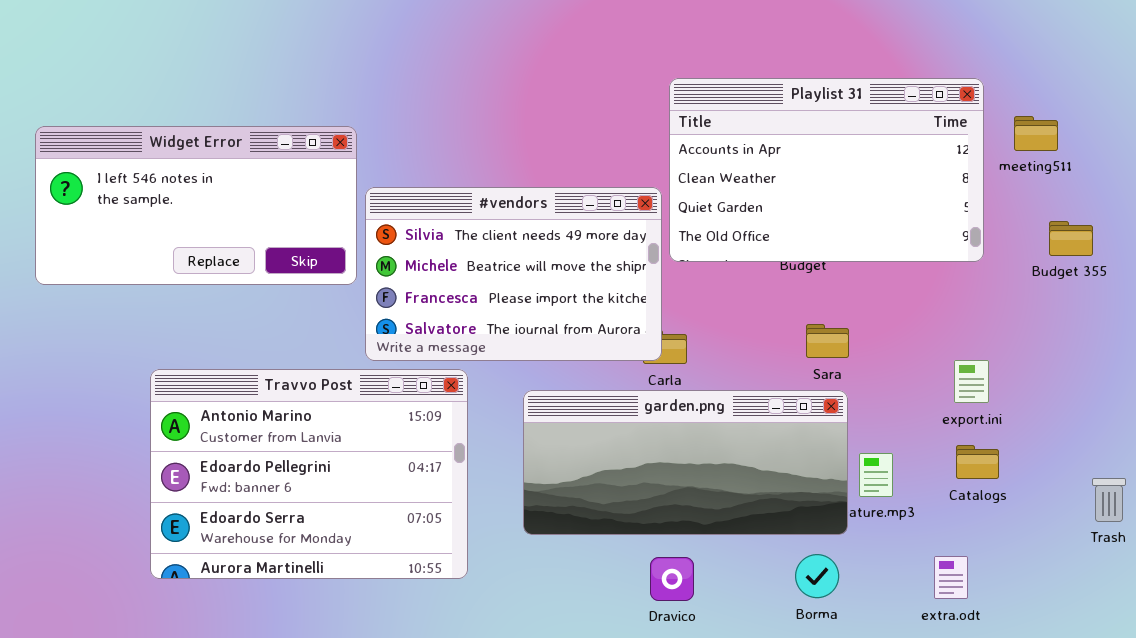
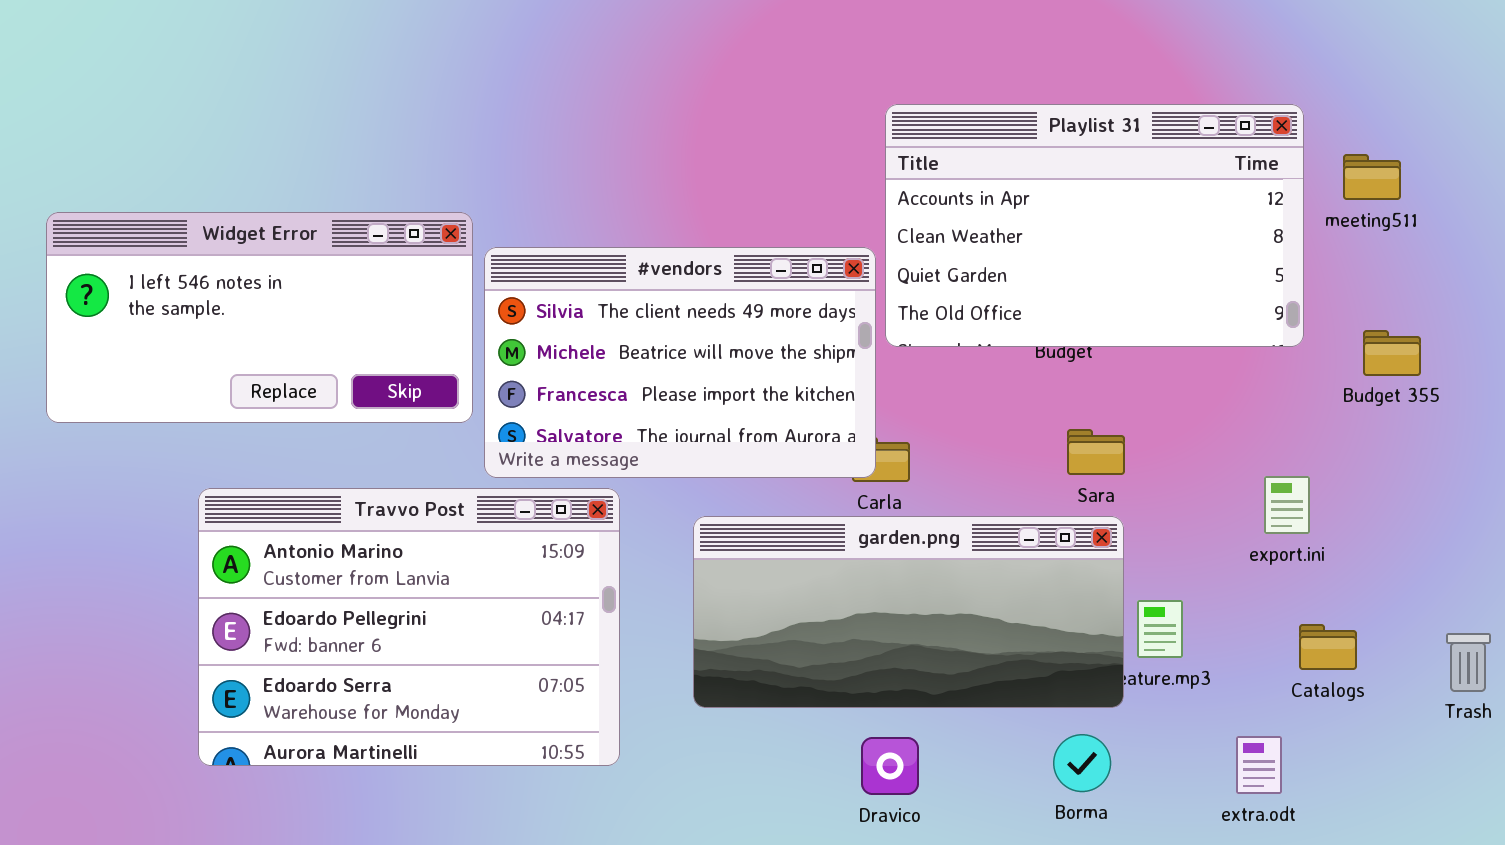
Widget Error: [35,126,357,285] -> [46,212,473,423], moved
Budget 355: [1049,221,1093,256] -> [1363,330,1421,376], moved
Catalogs: [956,445,999,479] -> [1299,624,1357,670], moved

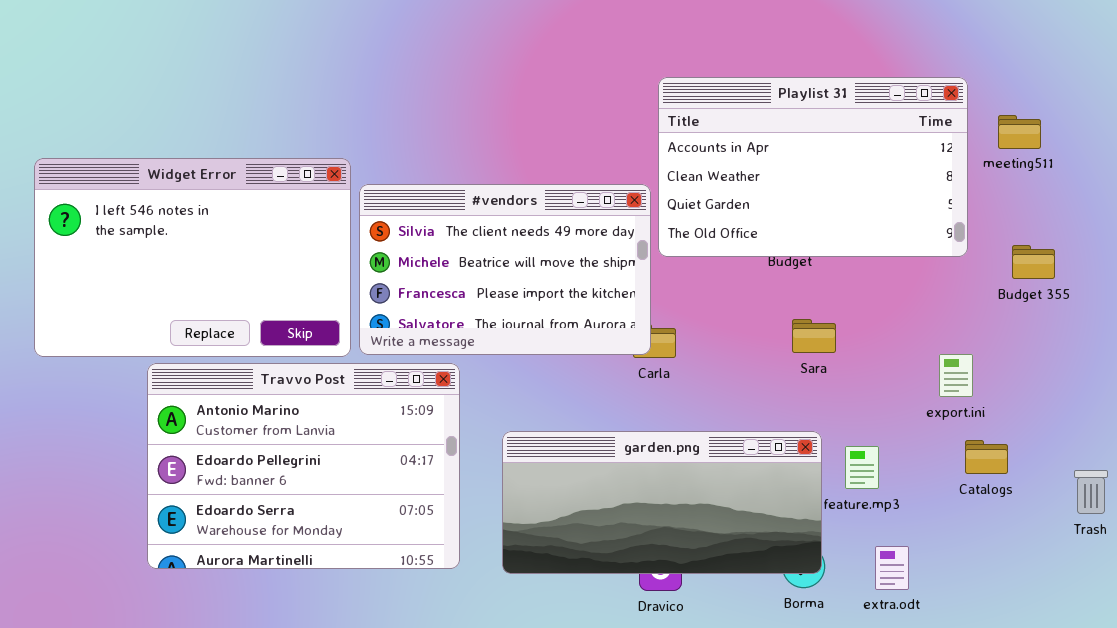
Widget Error: [46,212,473,423] -> [34,158,351,357], resized
garden.png: [693,516,1124,708] -> [502,431,822,574], moved
Catalogs: [1299,624,1357,670] -> [965,440,1008,474], moved
extra.odt: [1236,736,1282,794] -> [875,546,909,590], moved

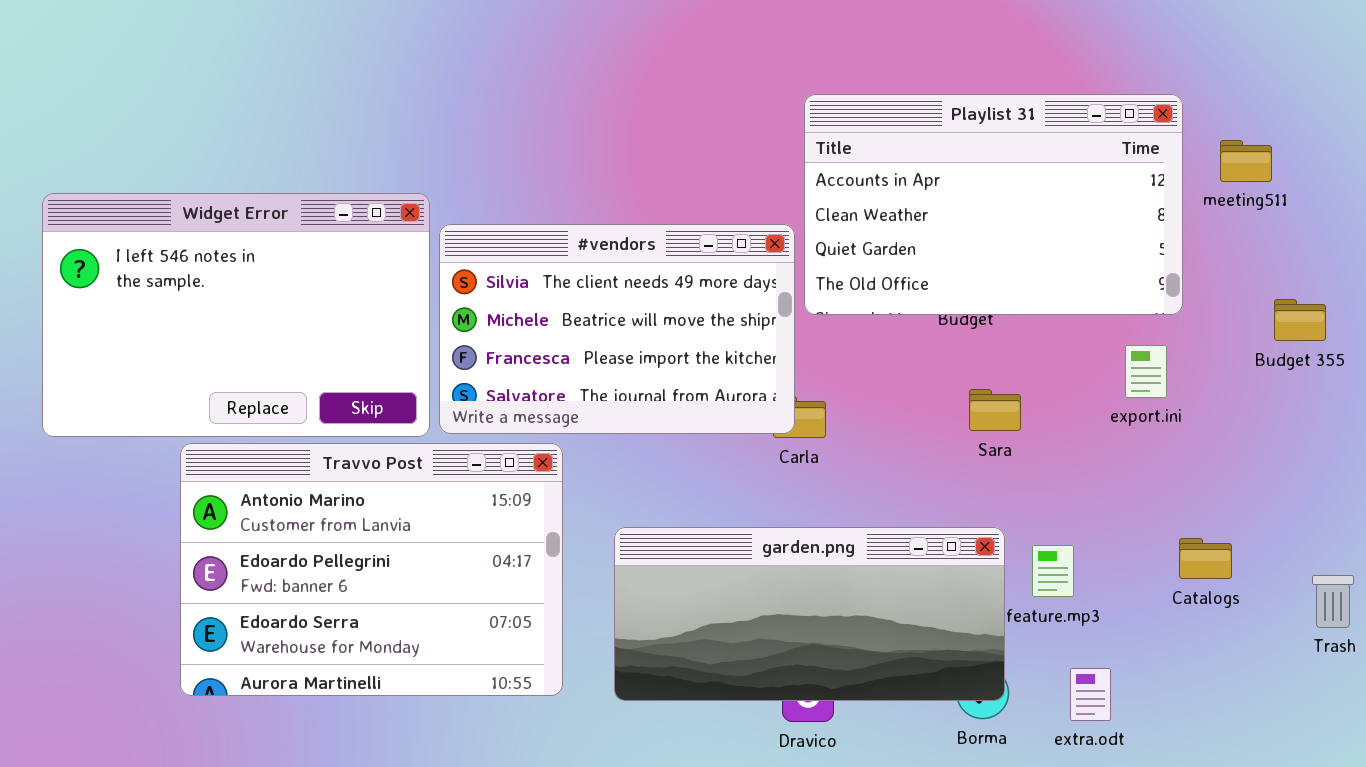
Budget 355: [1012,245,1055,279] -> [1274,299,1326,341], moved
export.ini: [939,354,973,397] -> [1125,345,1167,398], moved

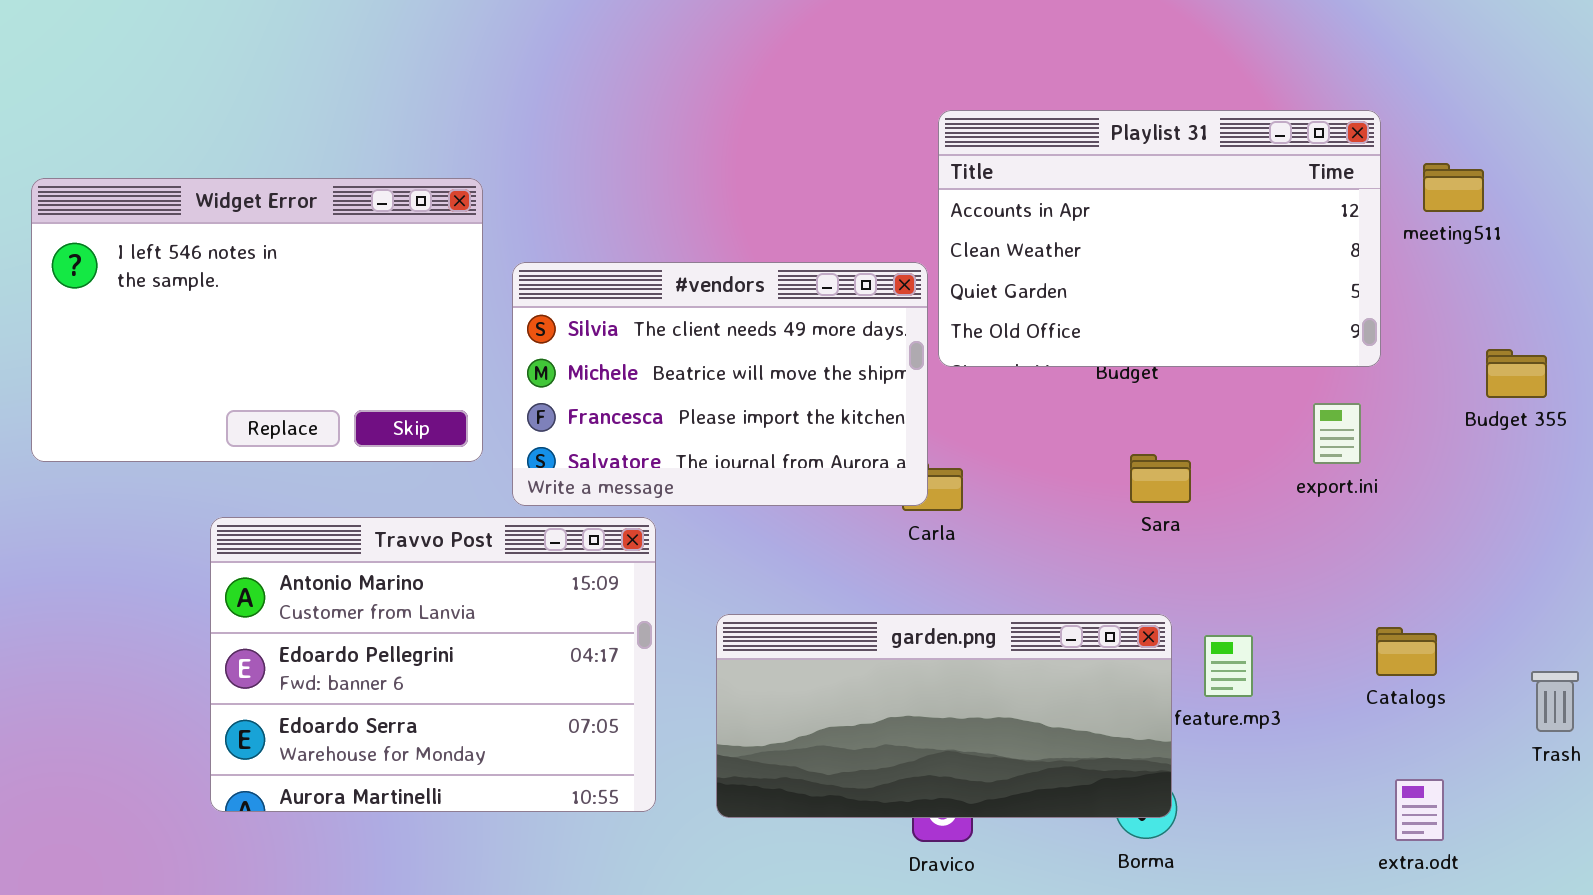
Widget Error: [42,193,430,437] -> [31,178,483,462], moved
extra.odt: [1070,668,1111,721] -> [1395,779,1444,841], moved

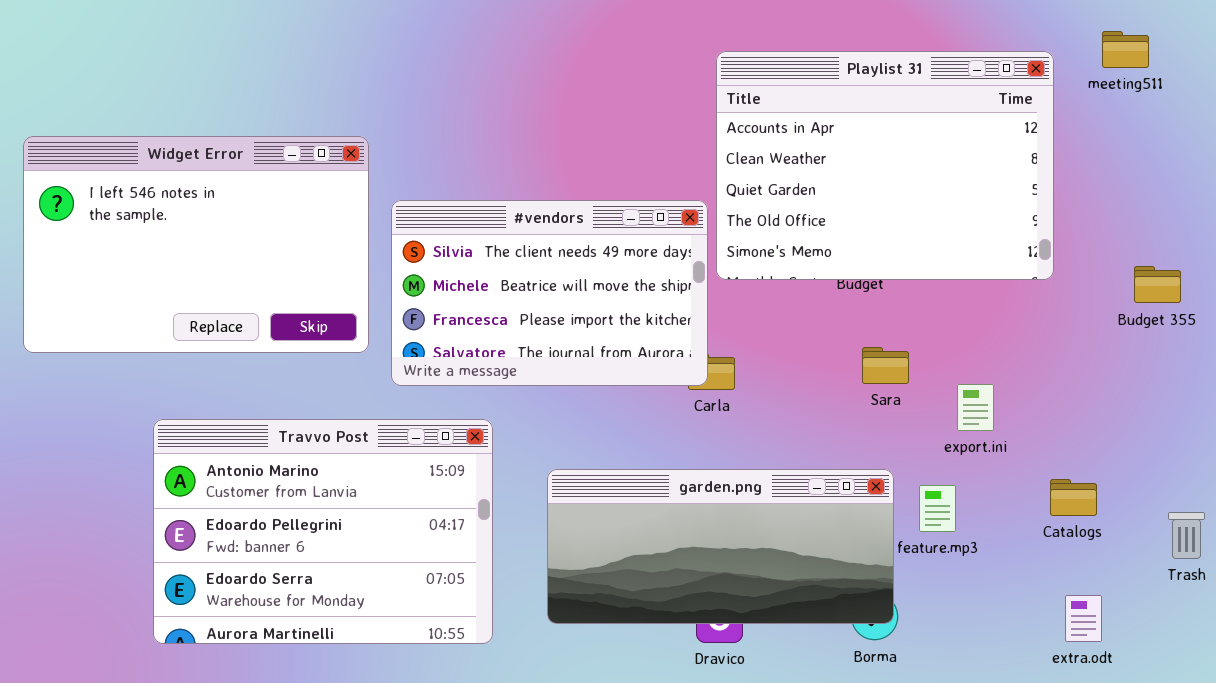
Playlist 31: [938,110,1381,367] -> [716,51,1054,280], resized
meeting511: [1423,163,1484,212] -> [1102,31,1149,68], moved
export.ini: [1313,403,1361,464] -> [957,384,994,431], moved
Travvo Post: [210,517,656,812] -> [153,419,493,644], moved

